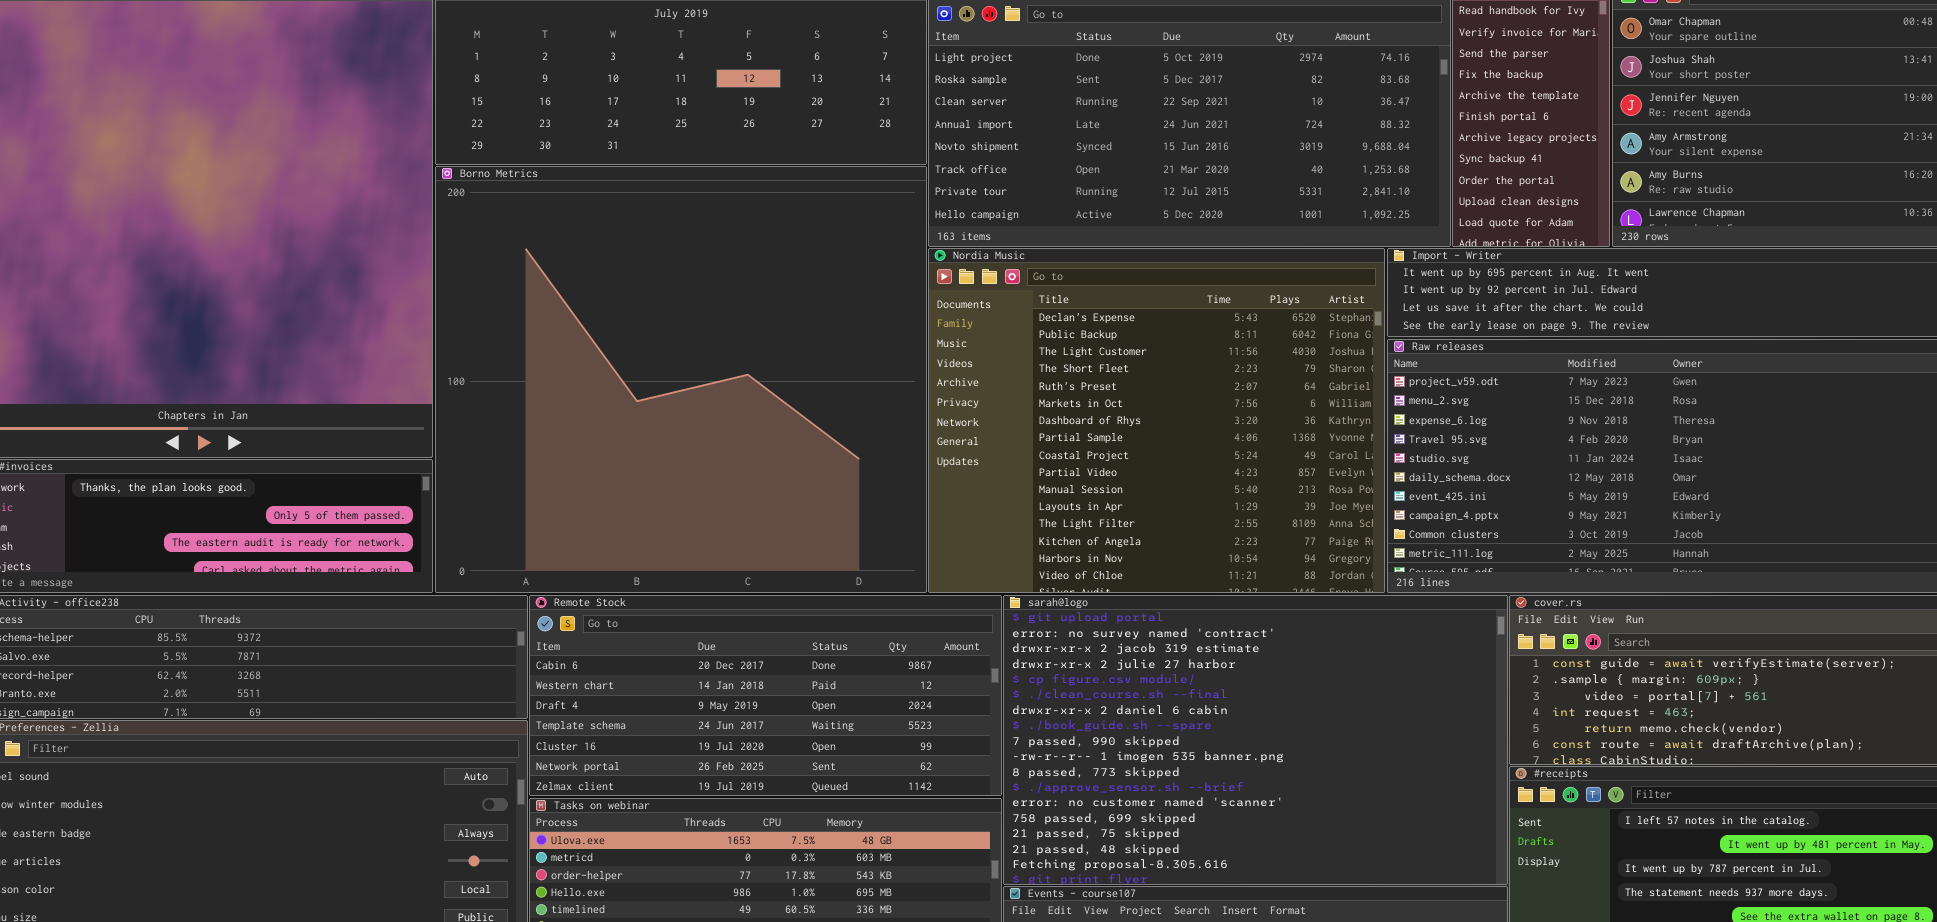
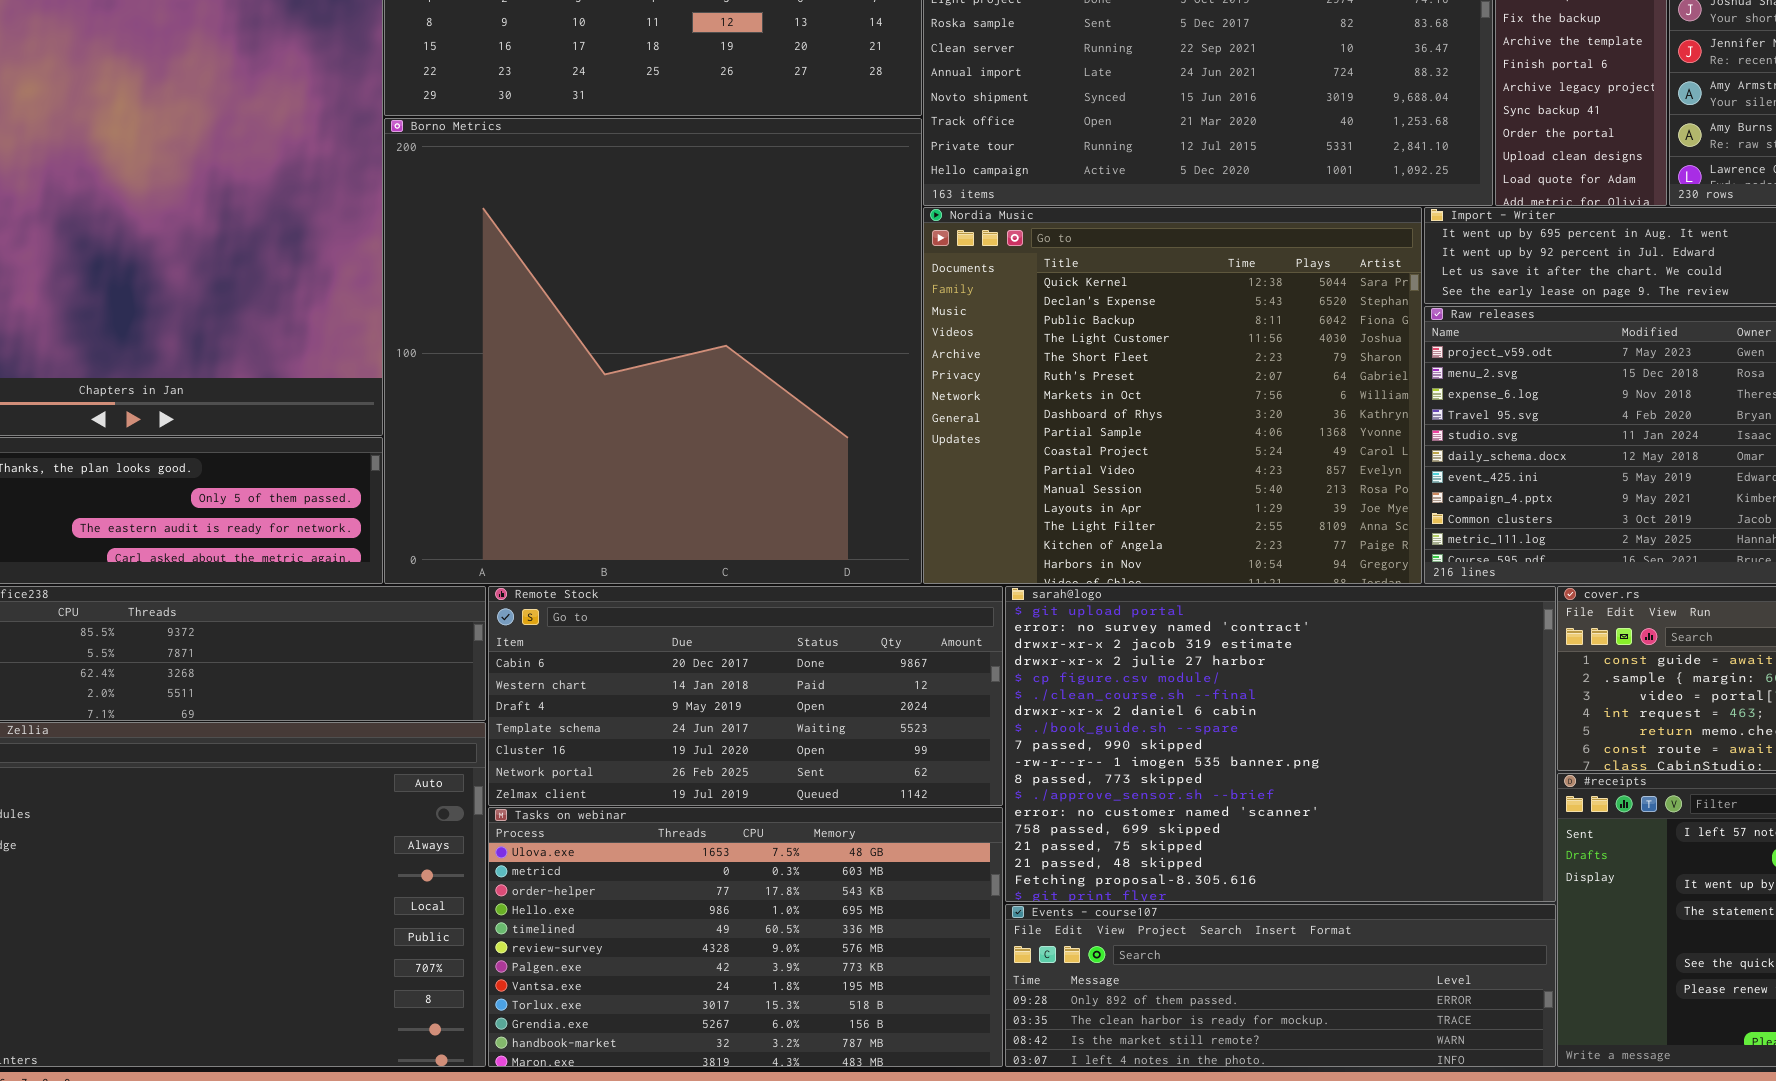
Nordia Music: [928,248,1385,593] -> [923,207,1422,584], scrolled up 1 row

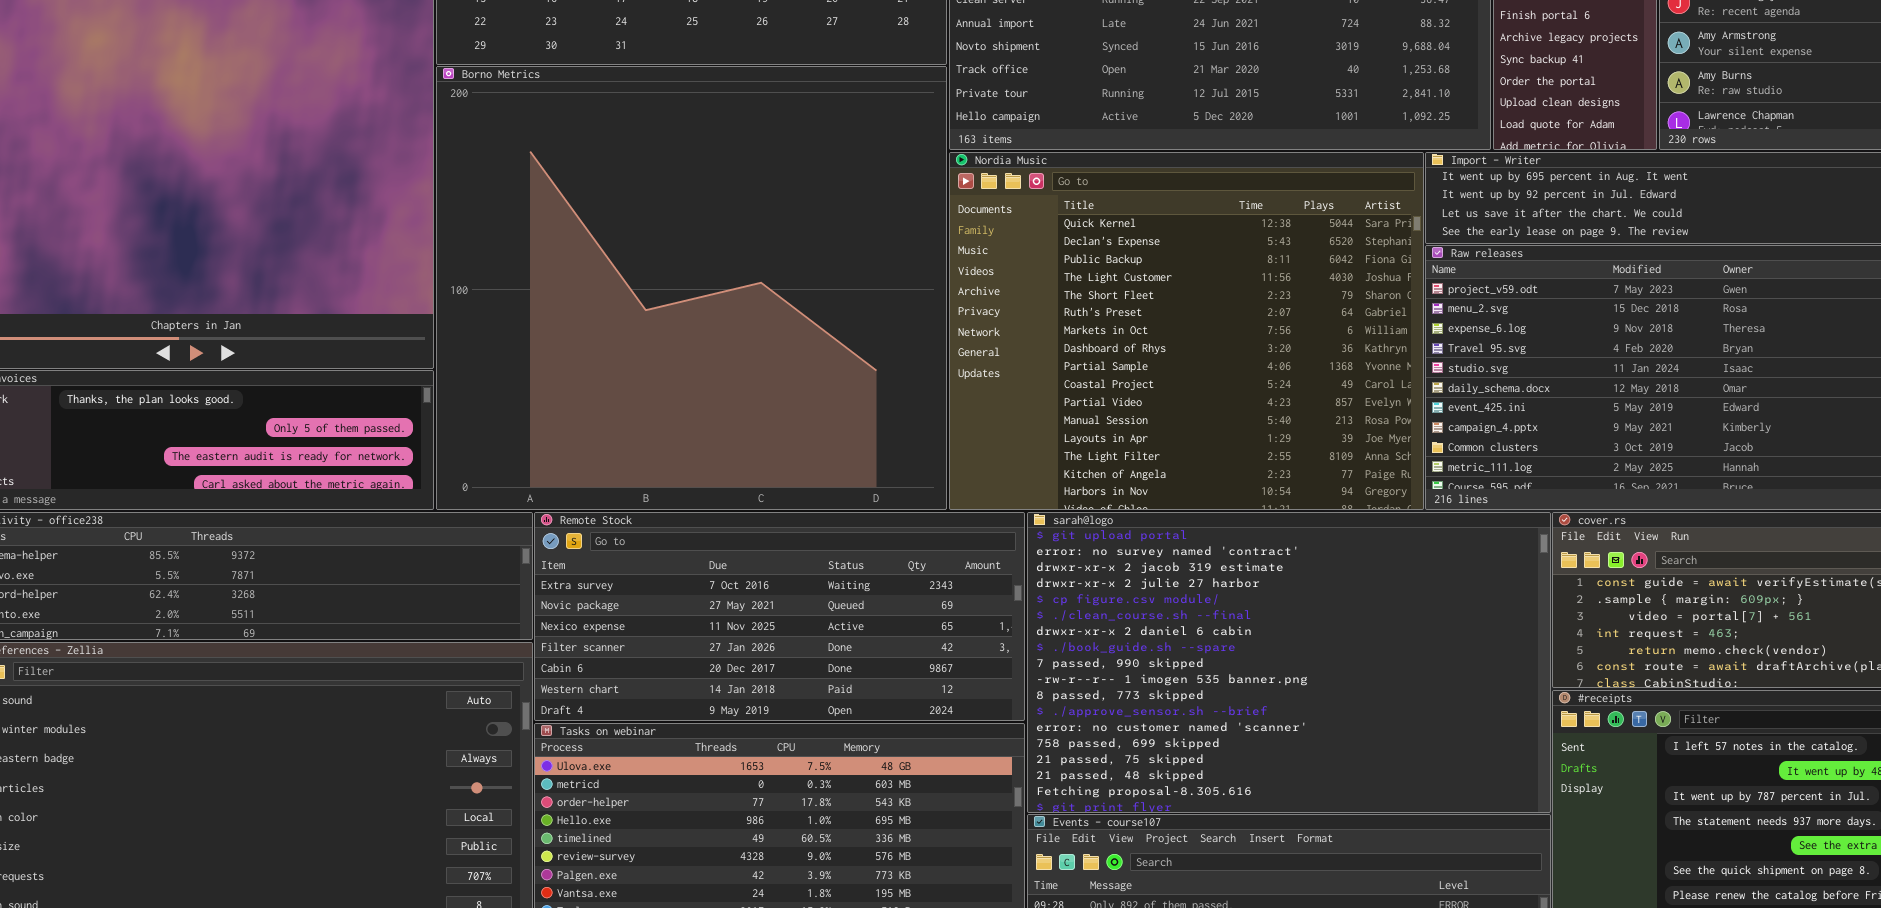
Remote Stock: [488,586,1003,806] -> [534,512,1025,721], scrolled up 4 rows

